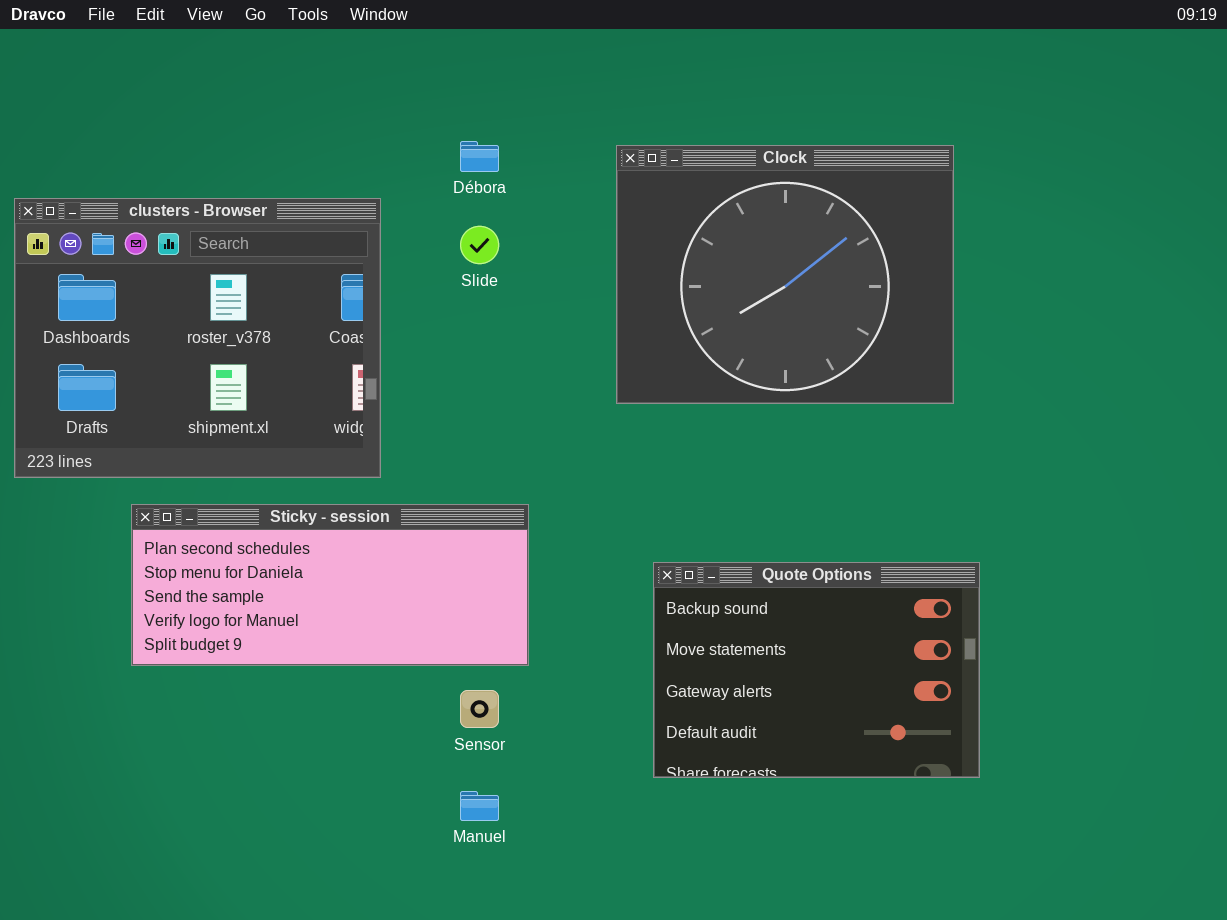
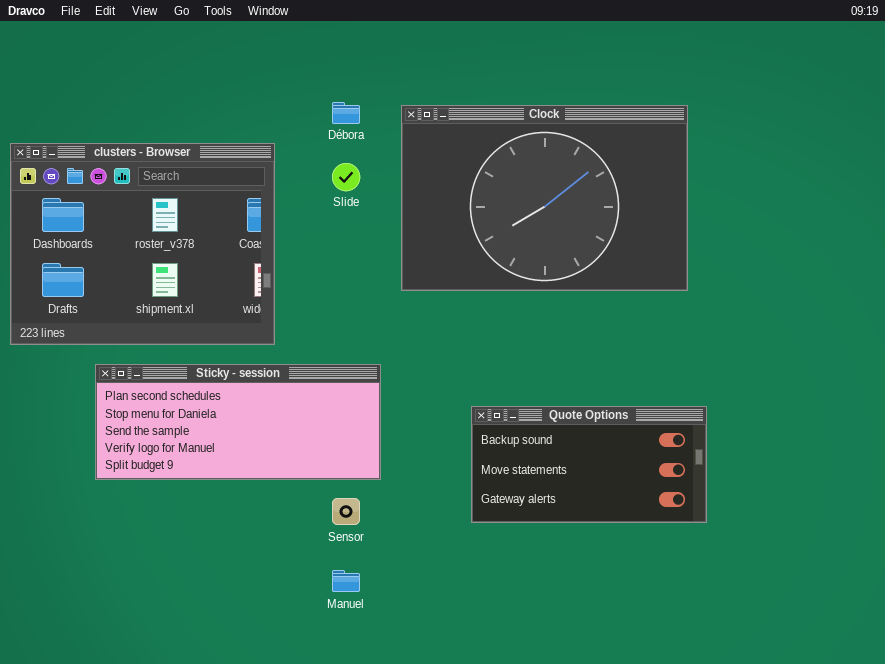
Clock: [616,145,954,404] -> [401,105,688,291], resized
Quote Options: [653,562,980,778] -> [471,406,707,523], resized

